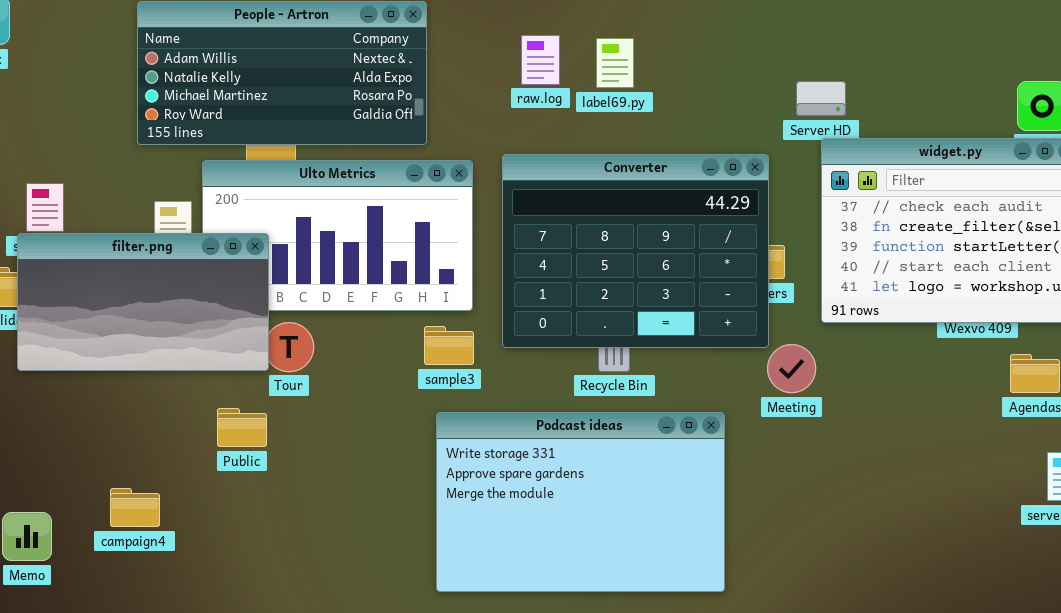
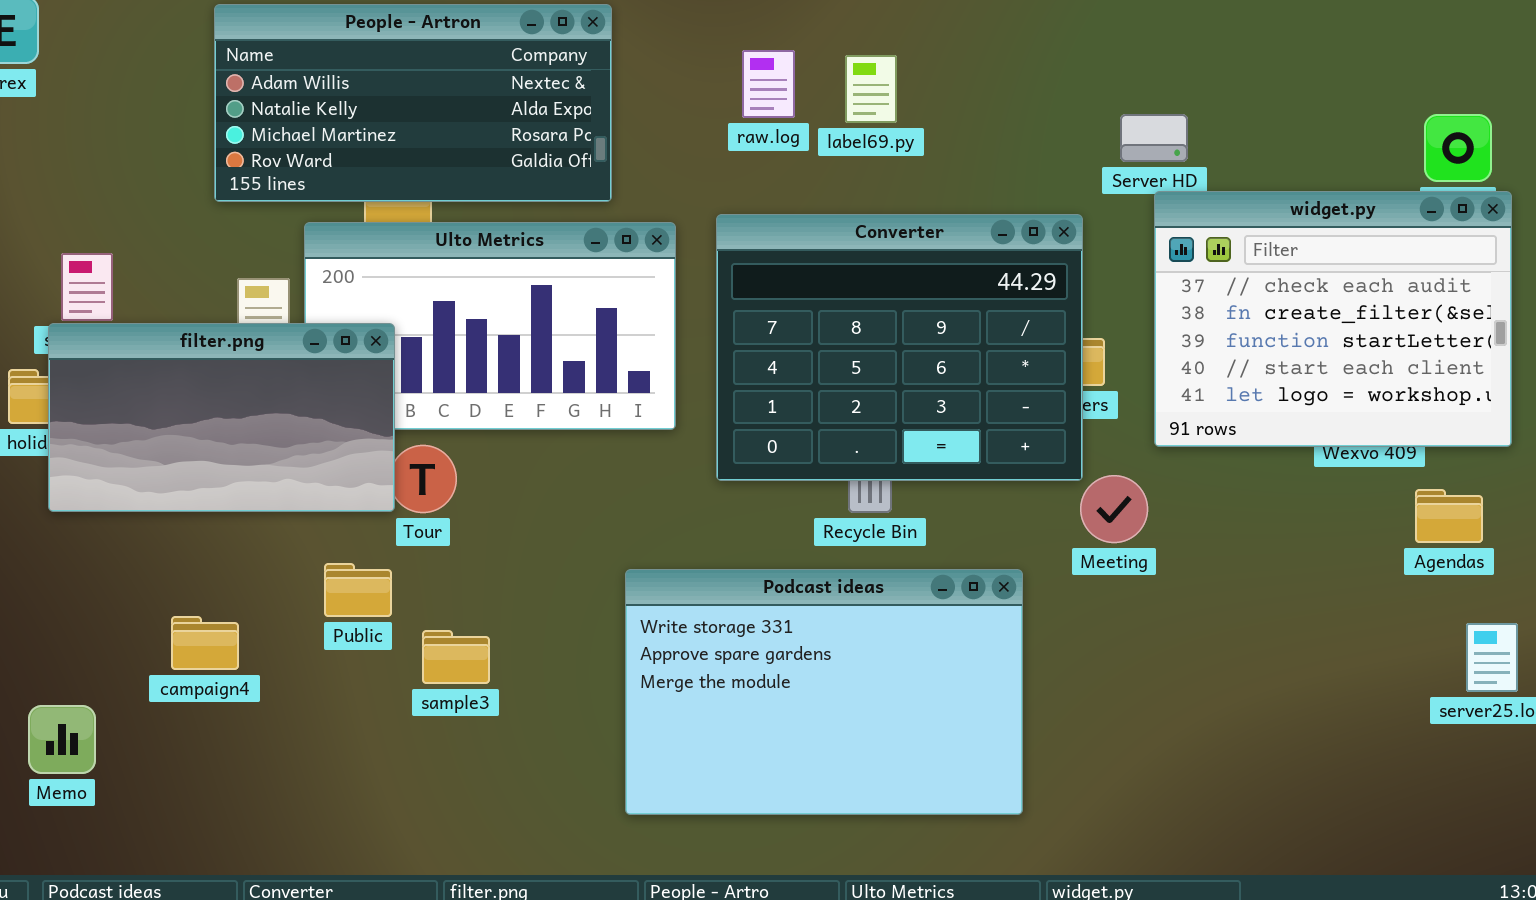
sample3: [424,326,474,365] -> [422,630,490,684], moved
campaign4: [110,488,160,527] -> [171,616,239,670], moved

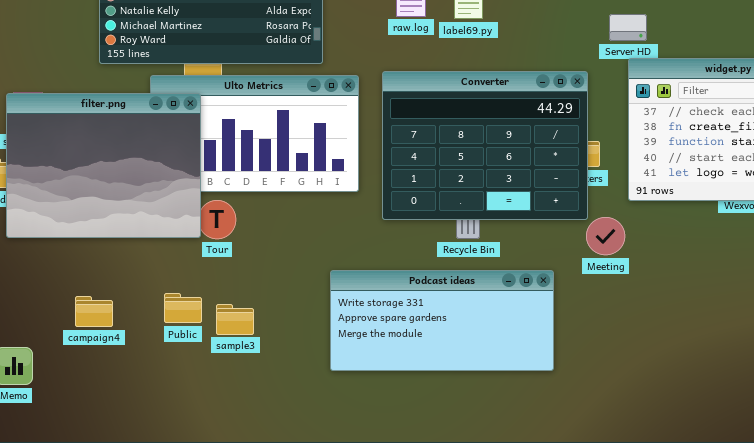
filter.png: [48,323,395,512] -> [6,93,201,238], resized
Public: [324,563,392,617] -> [164,293,202,323], moved
Podcast ideas: [625,569,1023,815] -> [330,270,554,371], resized

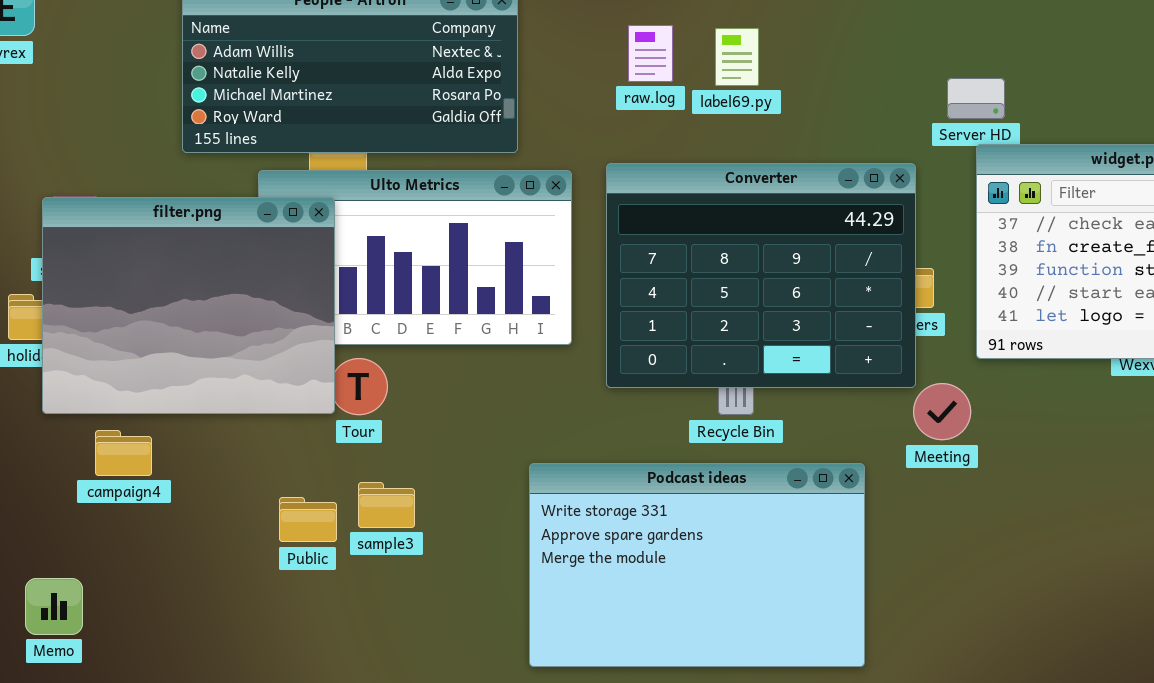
Podcast ideas: [330,270,554,371] -> [529,463,865,667], resized
campaign4: [75,296,113,327] -> [95,430,152,476], moved
sample3: [216,304,254,335] -> [358,482,415,528], moved

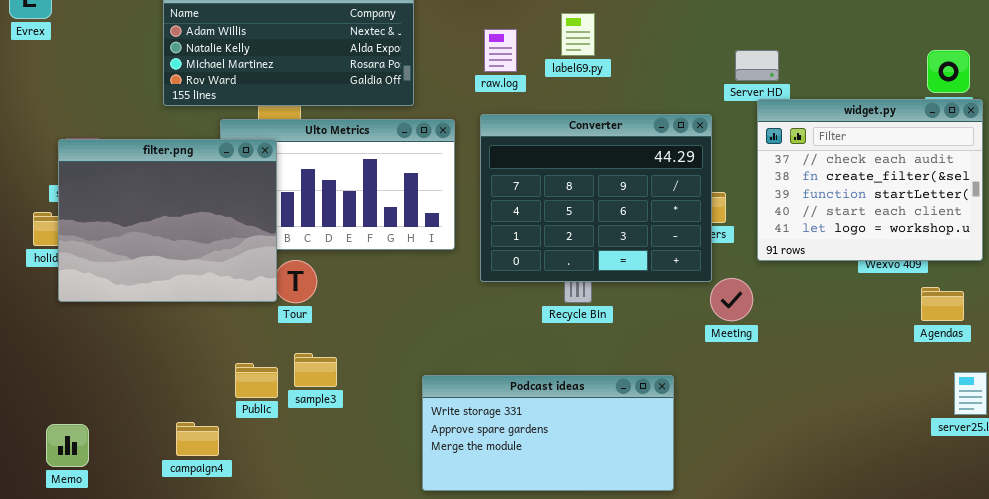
raw.log: [628,25,673,82] -> [484,29,517,72], moved
campaign4: [95,430,152,476] -> [176,422,219,456], moved
Podcast ideas: [529,463,865,667] -> [422,375,674,491], resized

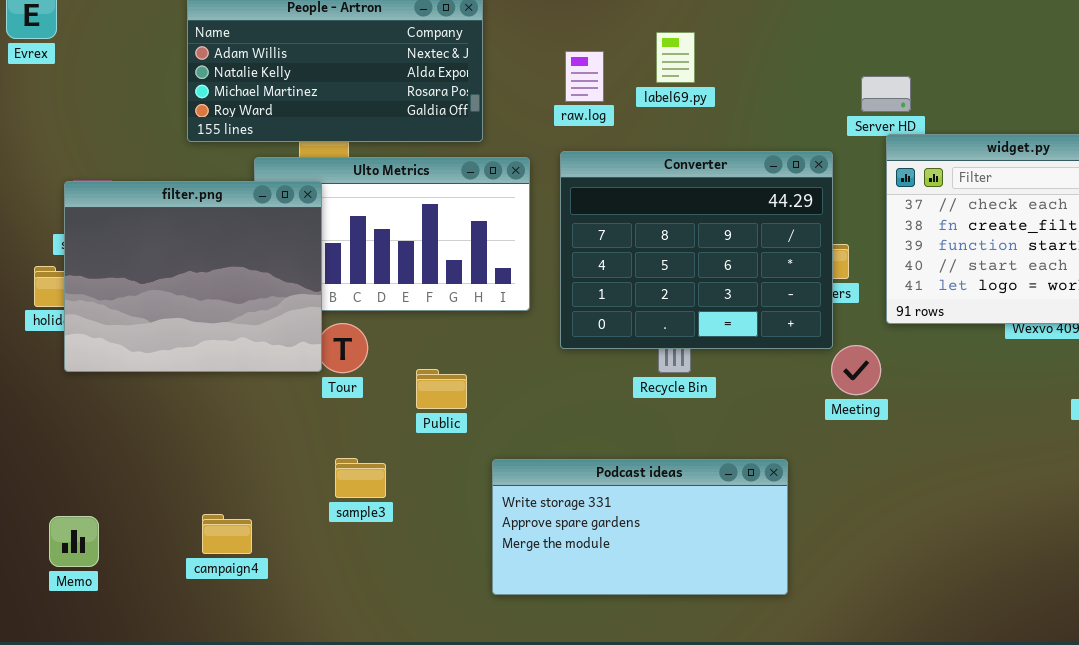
sample3: [294,353,337,387] -> [335,458,386,498], moved
Public: [235,363,278,398] -> [416,369,467,409], moved

